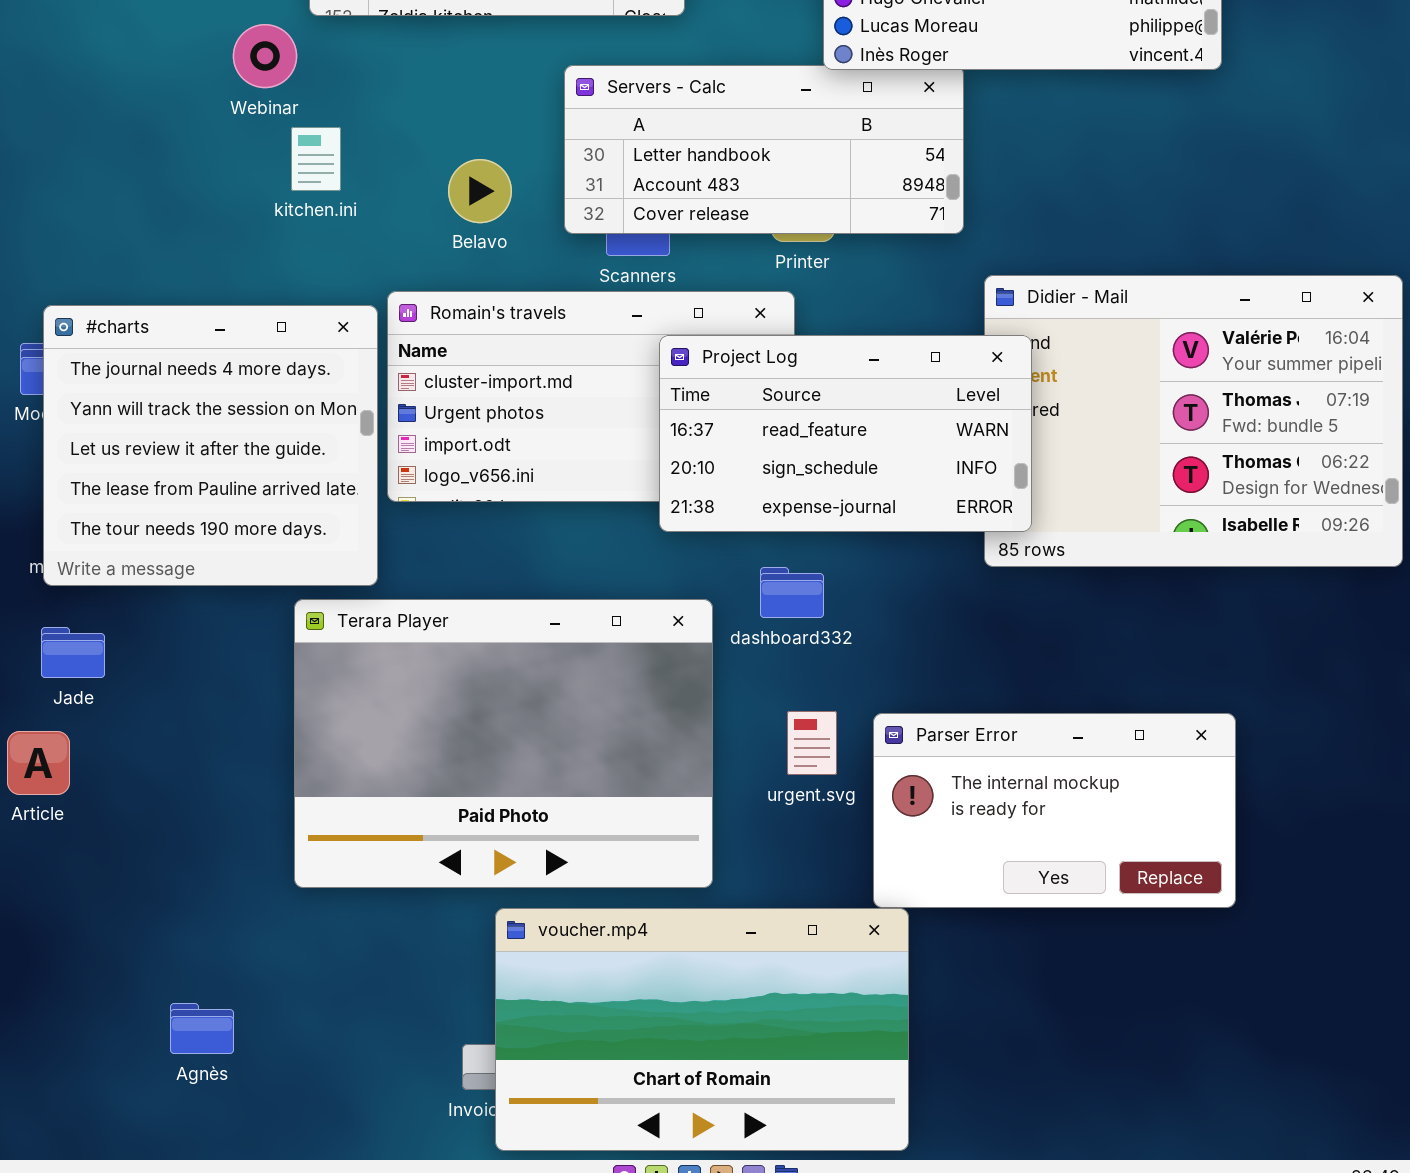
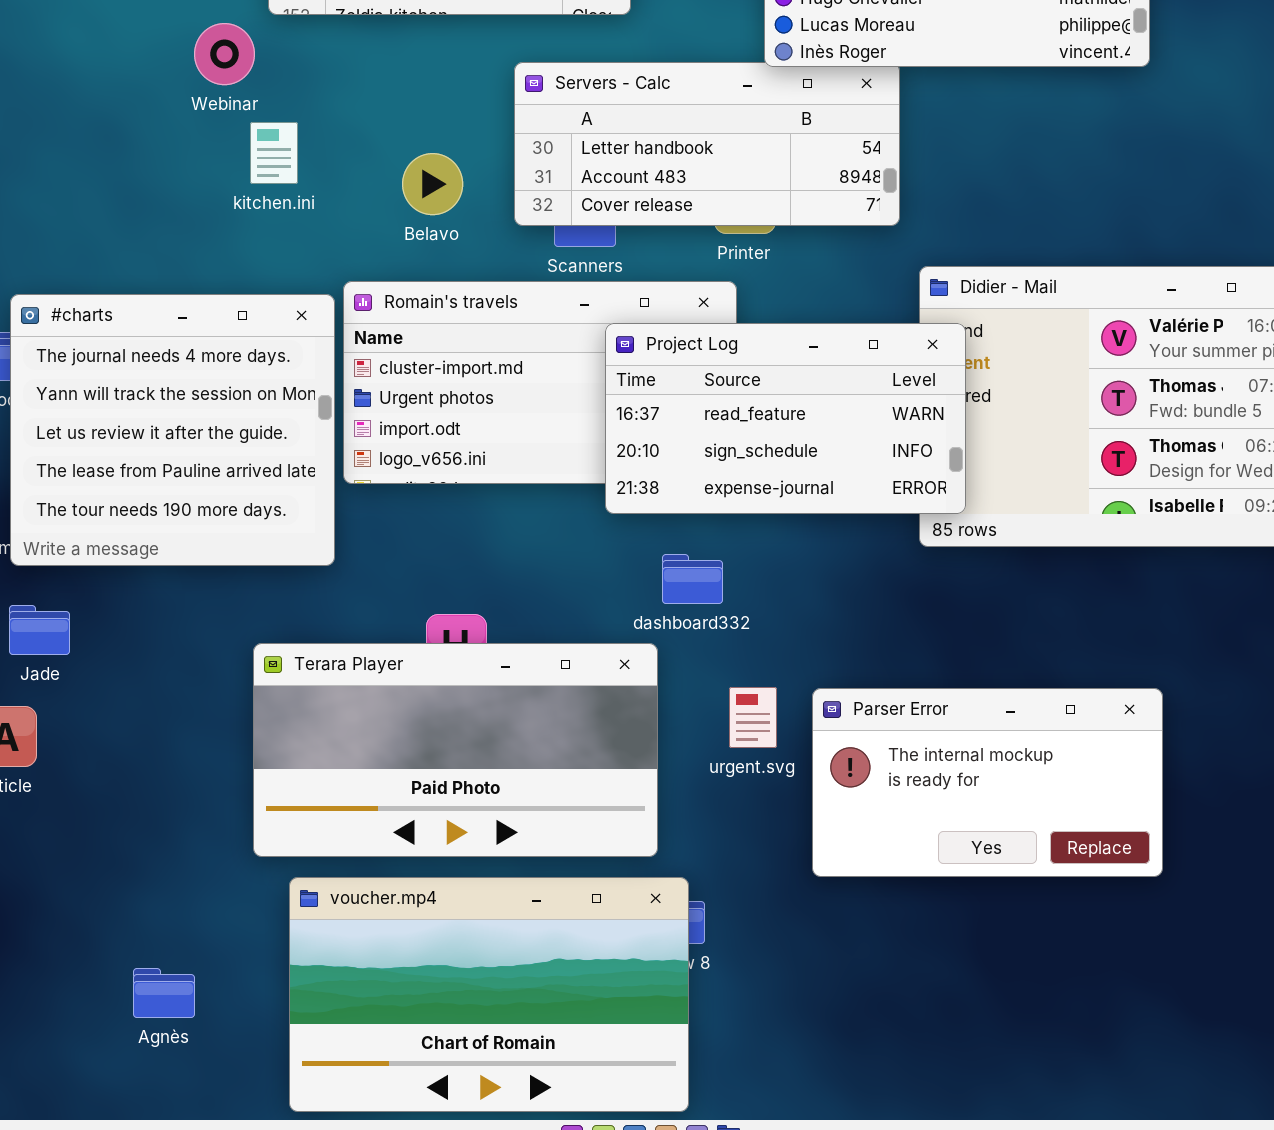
dashboard332: [760,567,824,618] -> [662,554,723,604], moved
Terara Player: [294,599,713,888] -> [253,643,658,857], resized
voucher.mp4: [495,908,909,1151] -> [289,877,689,1112], moved

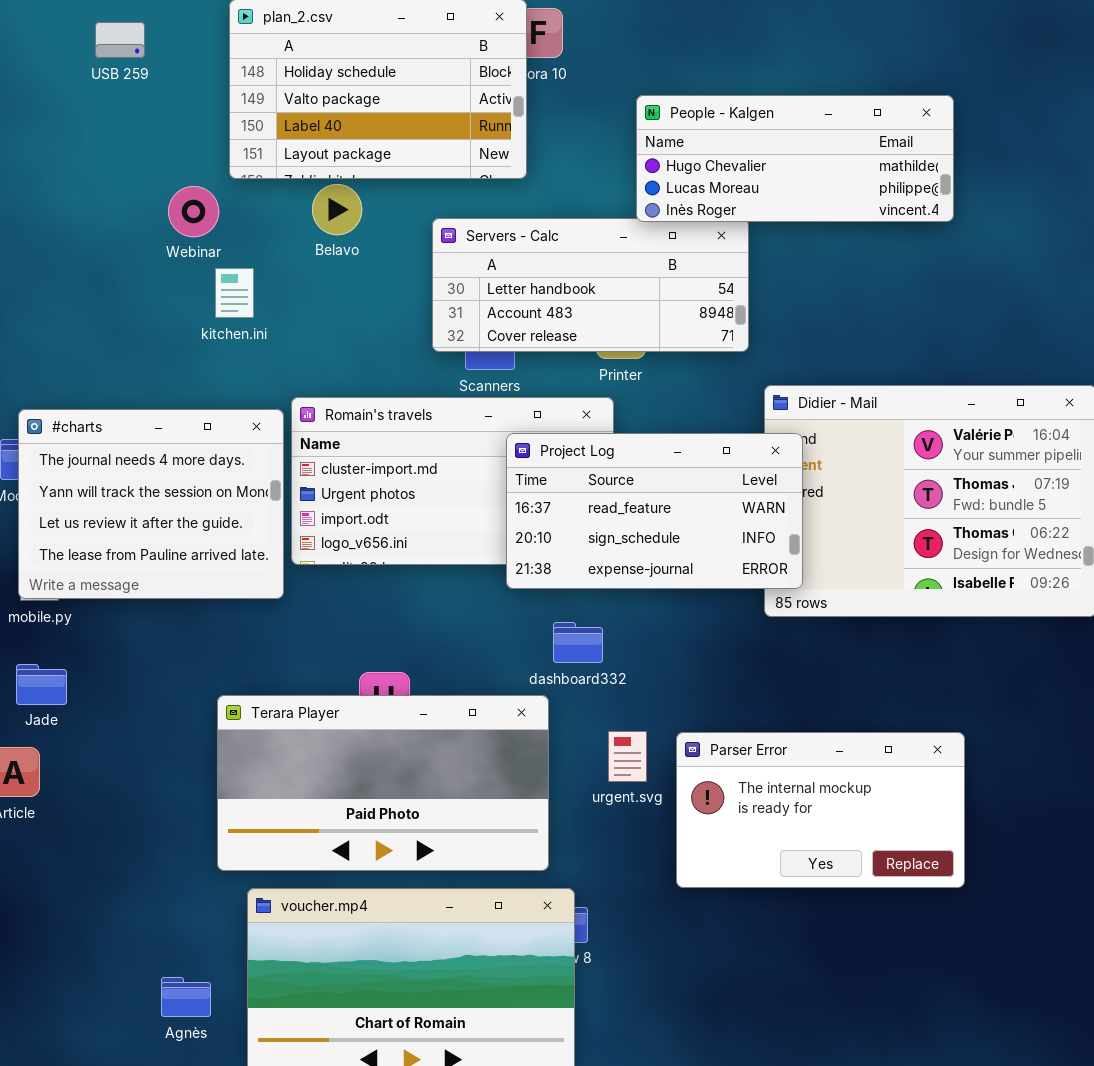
Belavo: [402,153,463,215] -> [312,184,362,235], moved
#charts: [10,294,335,566] -> [18,409,284,599], resized
Agnès: [133,968,195,1018] -> [161,977,211,1017], moved

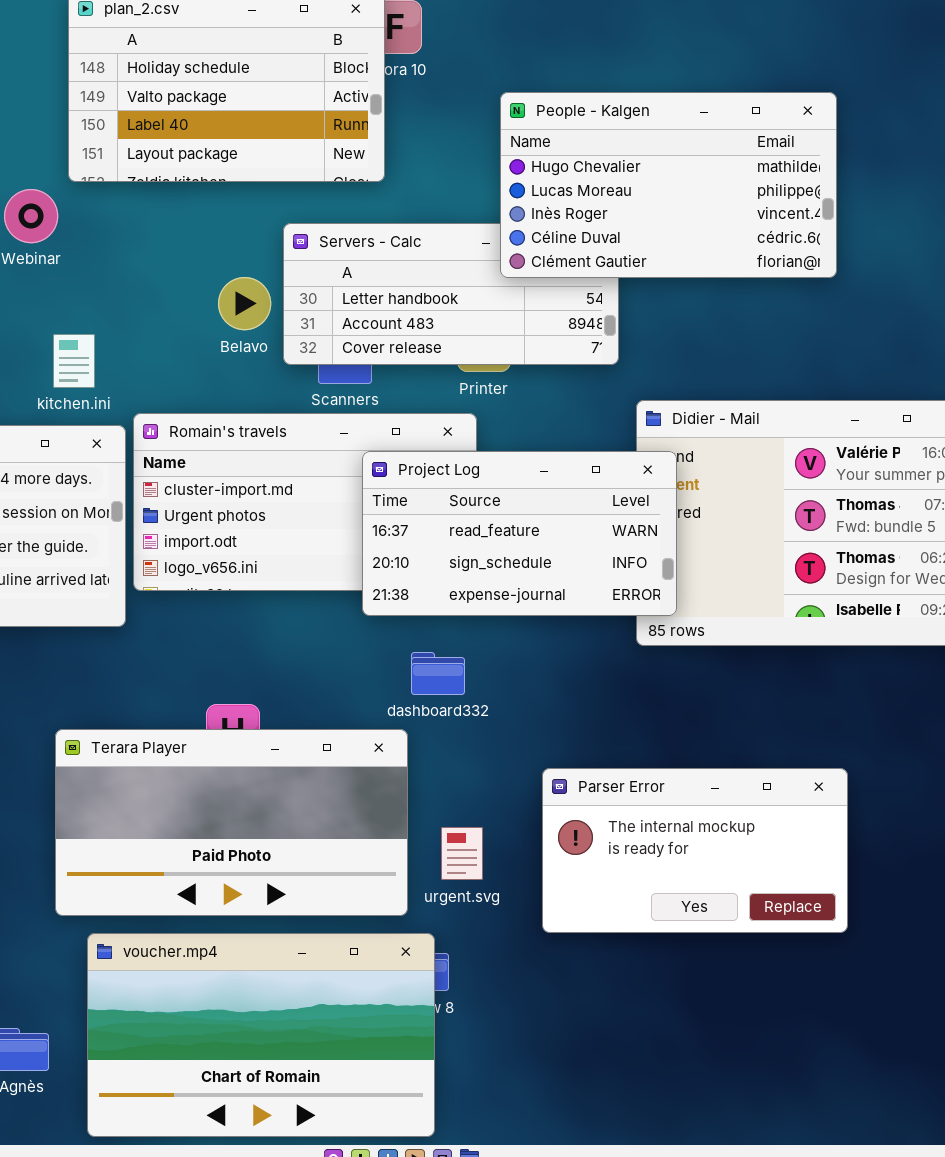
People - Kalgen: [636,95,954,222] -> [500,92,837,278], resized
Belavo: [312,184,362,235] -> [218,277,271,330], moved
kitchen.ini: [215,268,254,318] -> [53,334,95,388], moved
urgent.svg: [608,731,647,782] -> [441,827,483,880], moved

